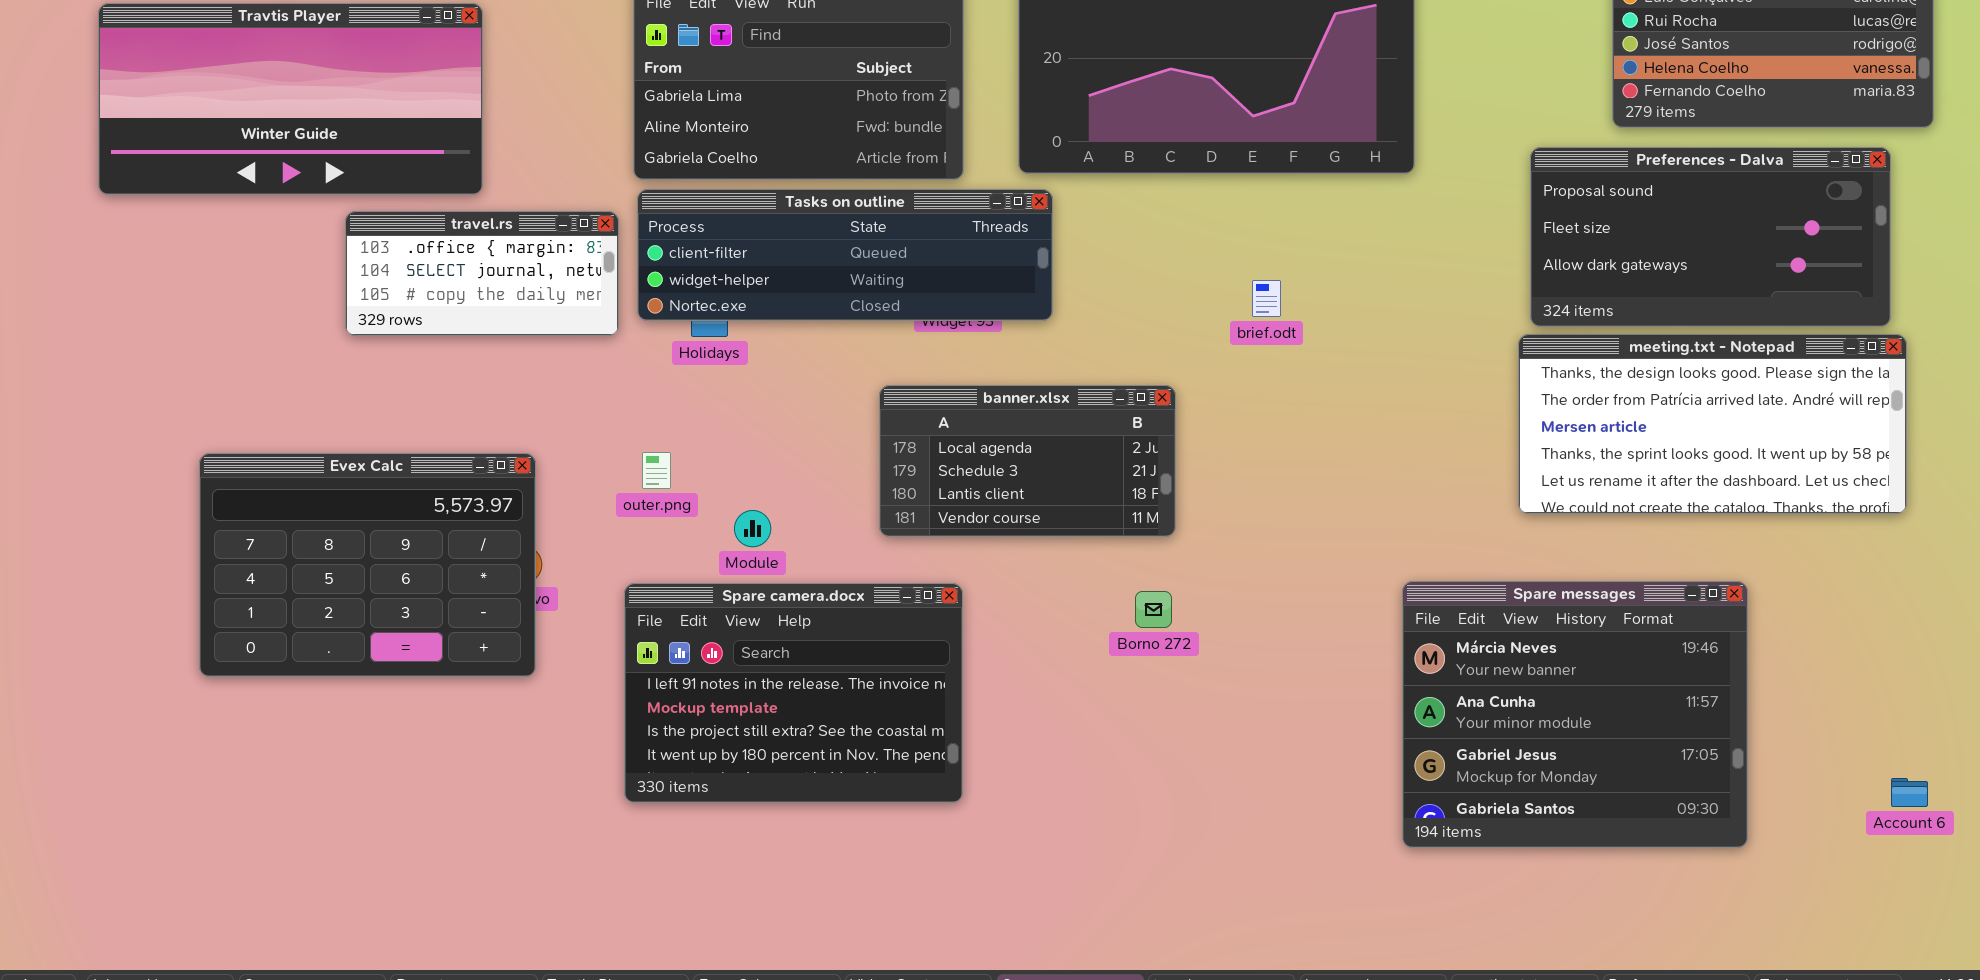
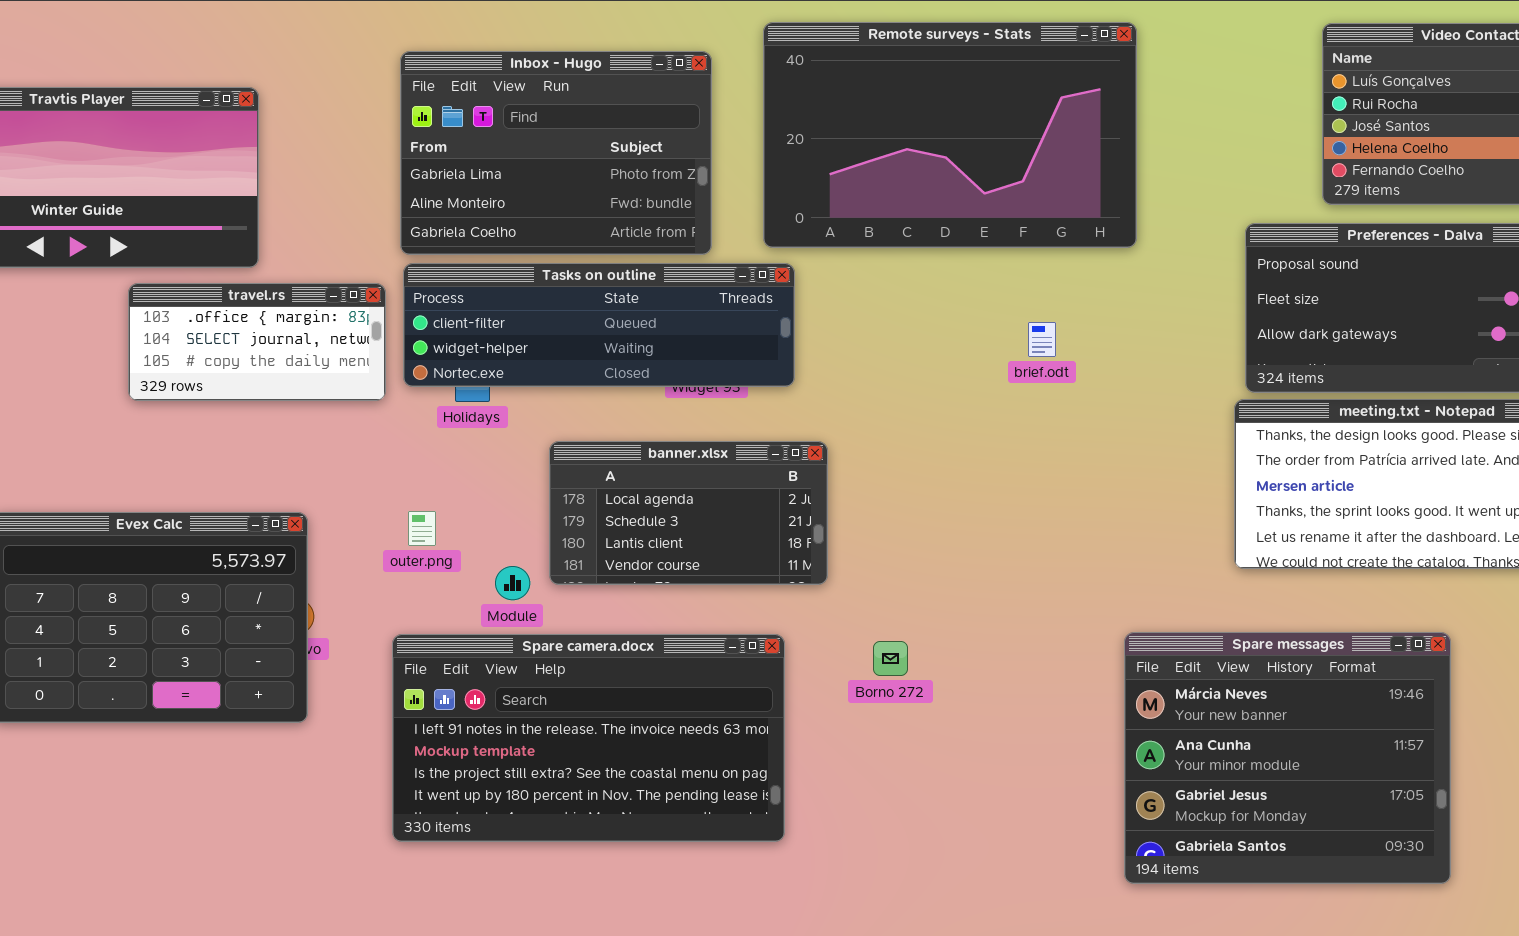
brief.odt: [1252,280,1281,317] -> [1028,322,1056,357], moved
banner.xlsx: [879,385,1176,537] -> [549,441,828,585], moved
Spare camera.docx: [624,583,963,803] -> [392,634,785,842], resized

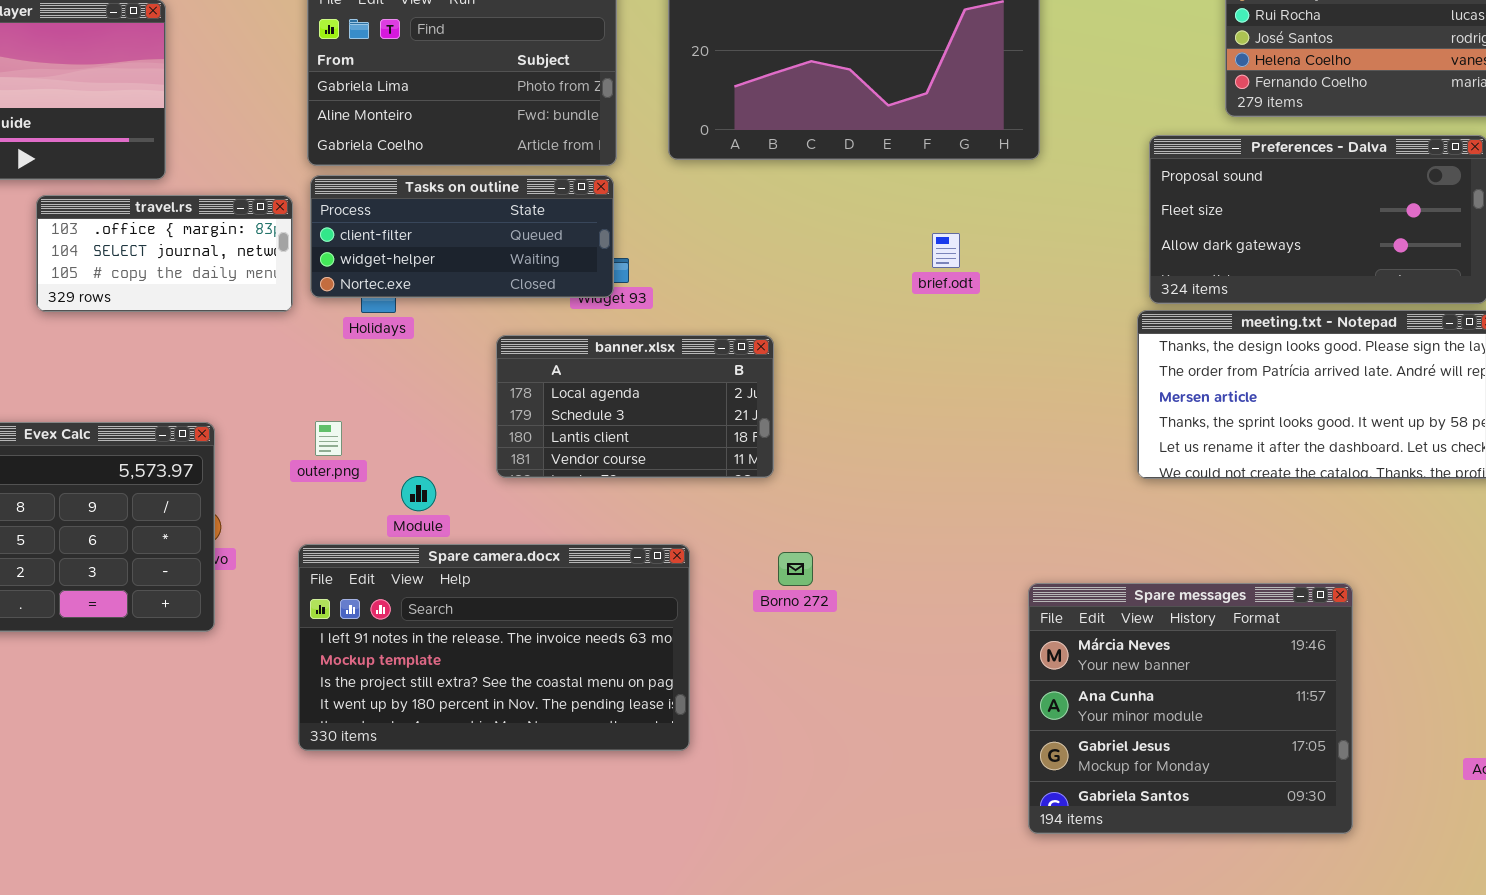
Tasks on outline: [403,263,795,387] -> [310,175,614,298], resized
banner.xlsx: [549,441,828,585] -> [496,335,774,478], moved
Spare messages: [1124,632,1451,884] -> [1028,583,1353,834], moved

